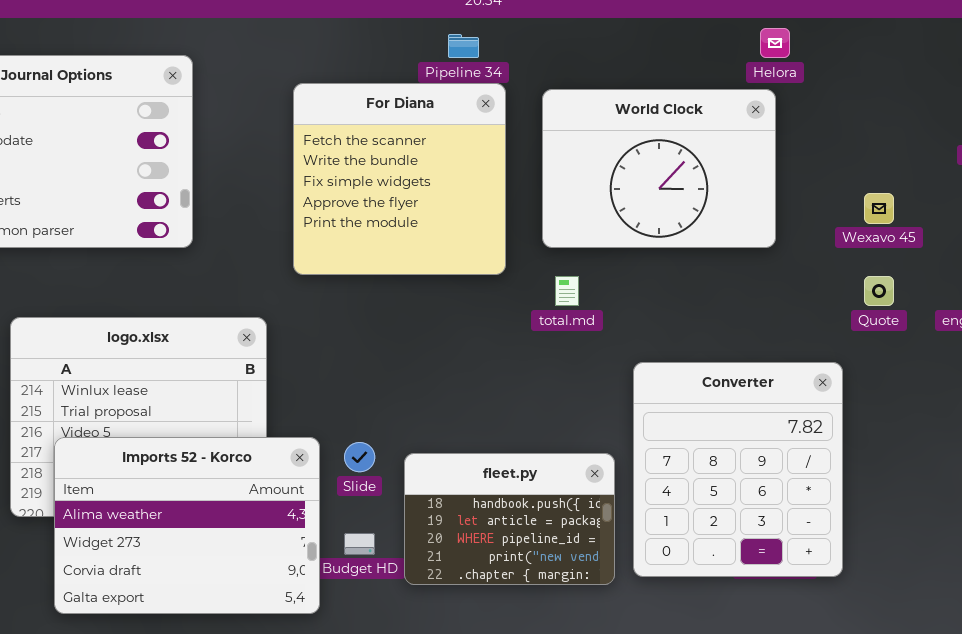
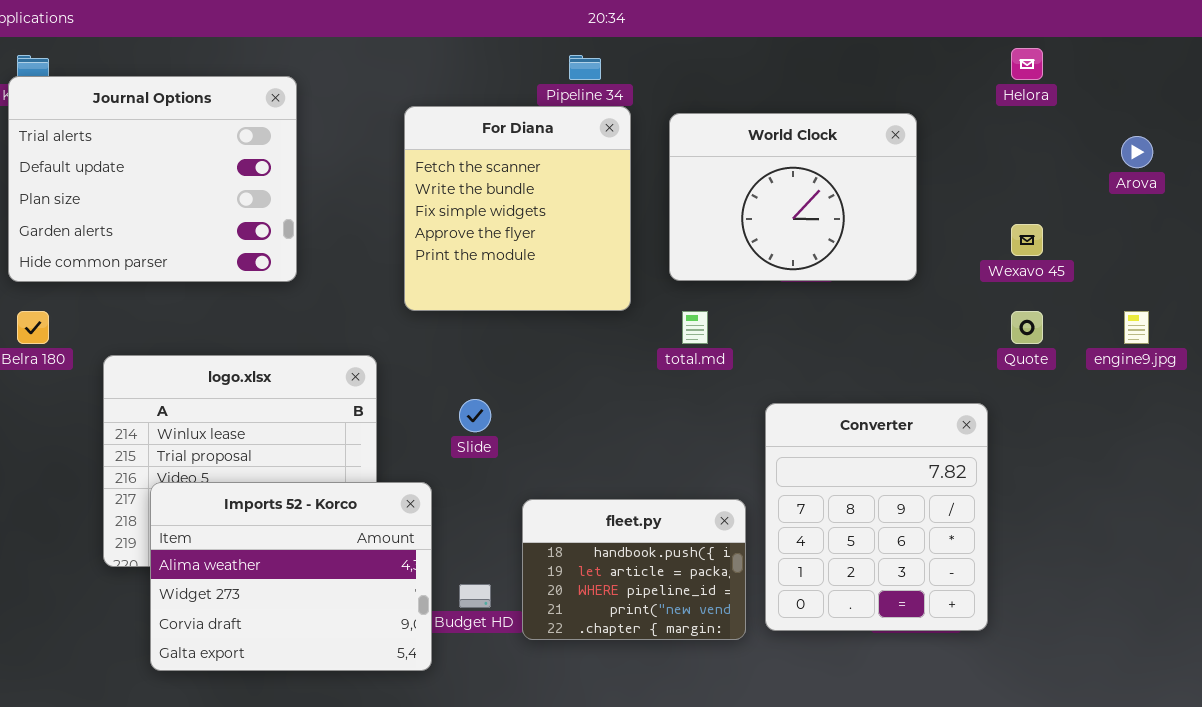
Helora: [760,28,790,58] -> [1011,48,1043,80], moved
Slide: [344,442,375,472] -> [459,399,491,432], moved

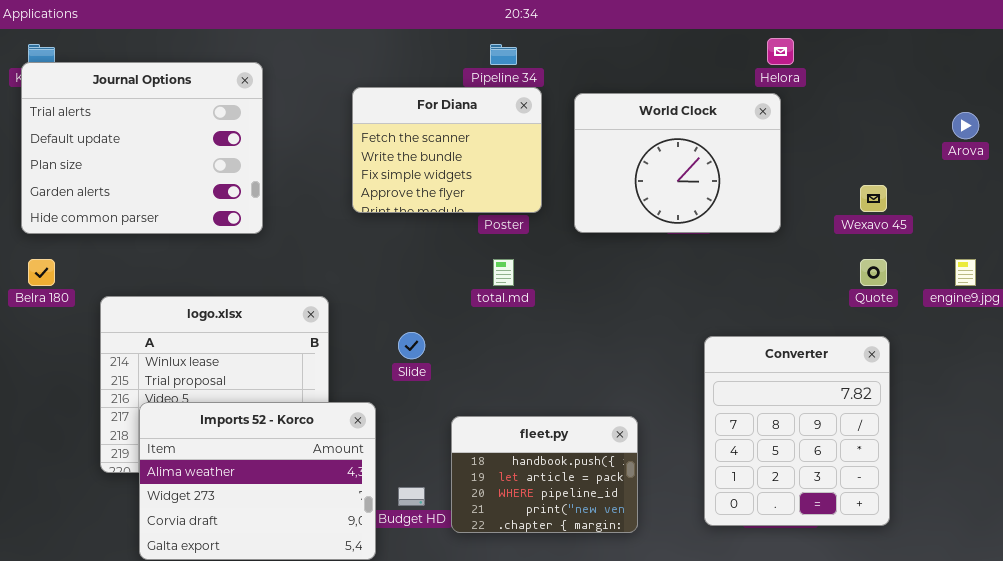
Helora: [1011,48,1043,80] -> [767,38,794,65], moved
For Diana: [404,106,631,311] -> [352,87,542,213], resized
total.md: [682,311,708,344] -> [493,259,514,286], moved
Converter: [765,403,988,631] -> [704,336,890,526], moved

